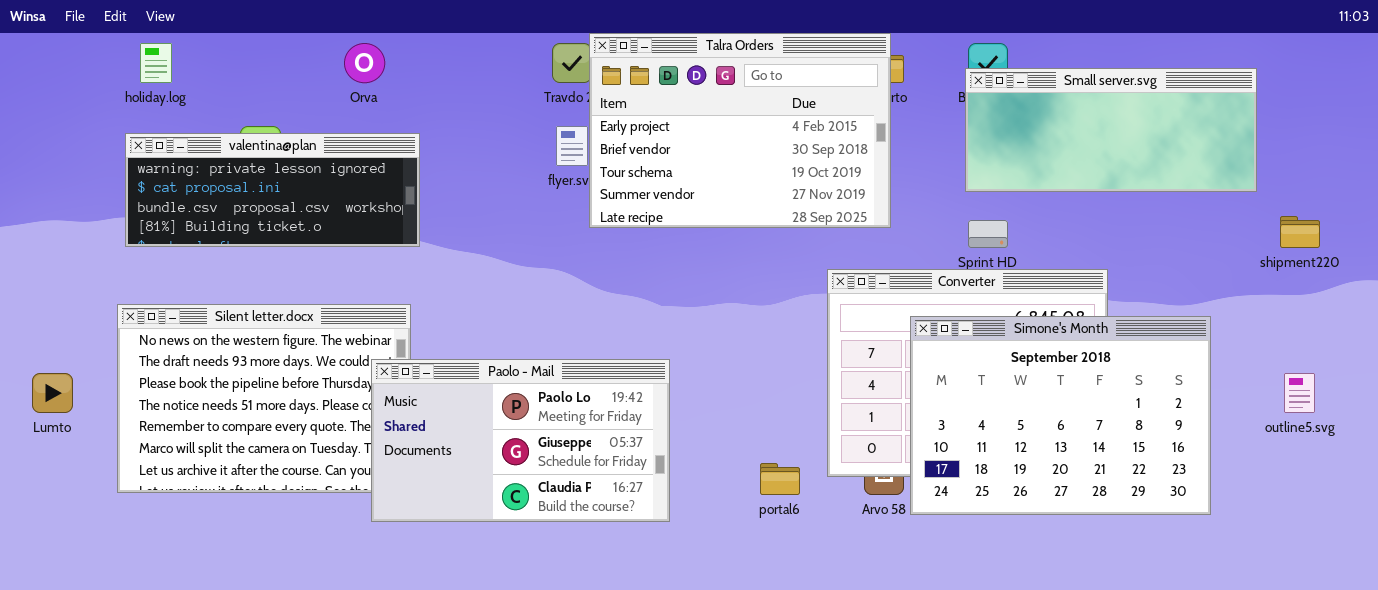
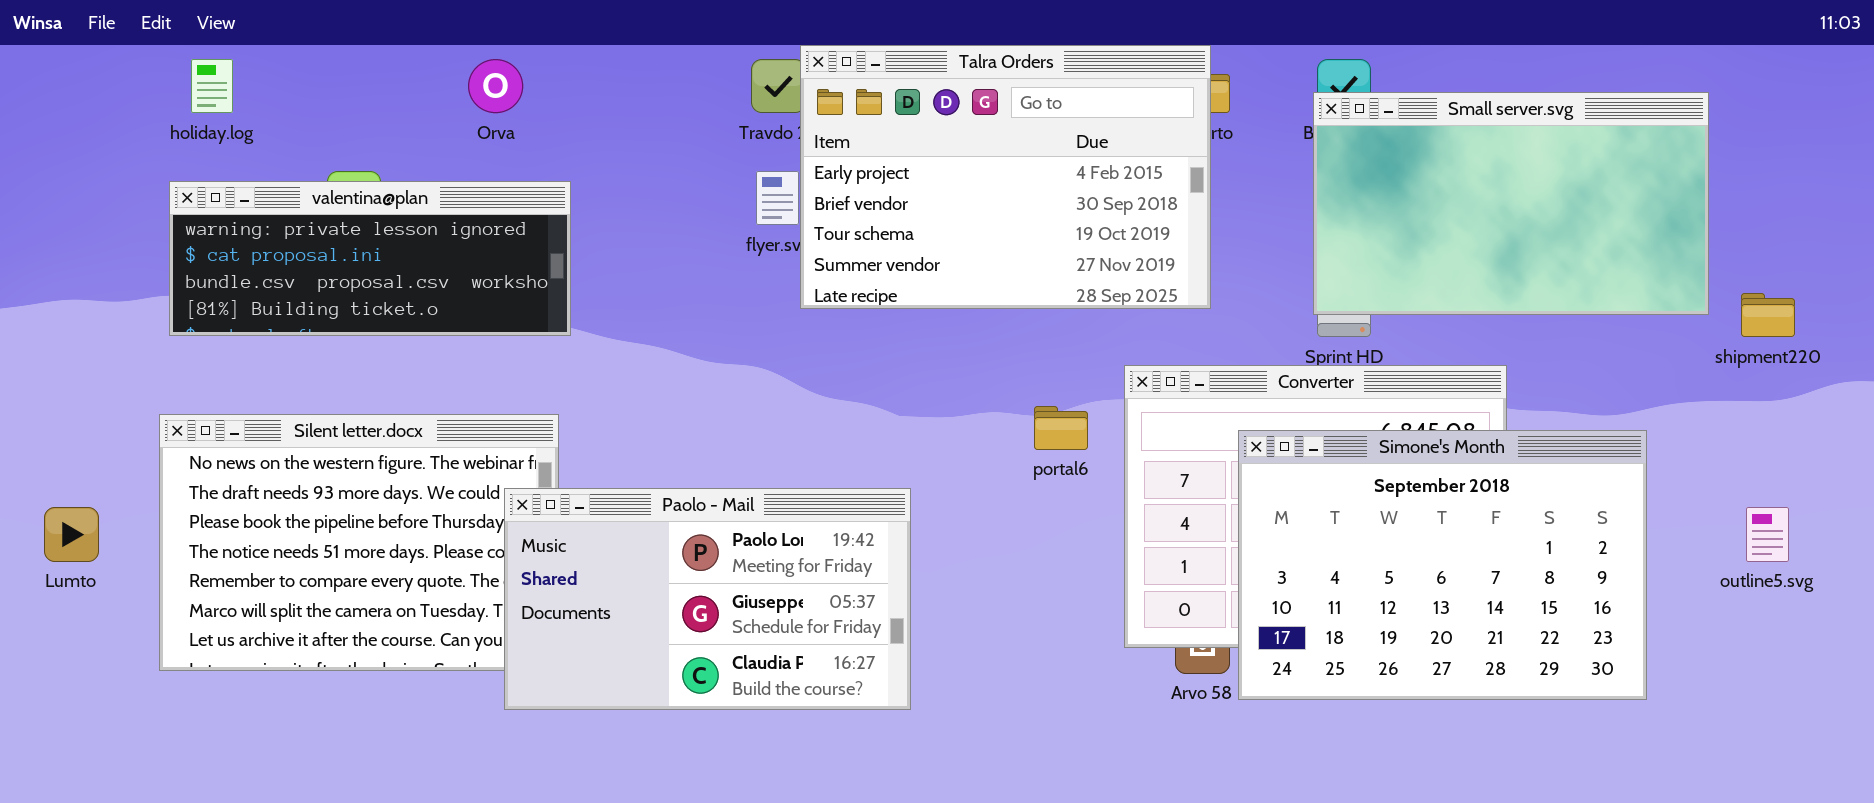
Small server.svg: [965,68,1257,192] -> [1313,92,1709,315], resized
portal6: [760,463,800,495] -> [1034,406,1088,450], moved

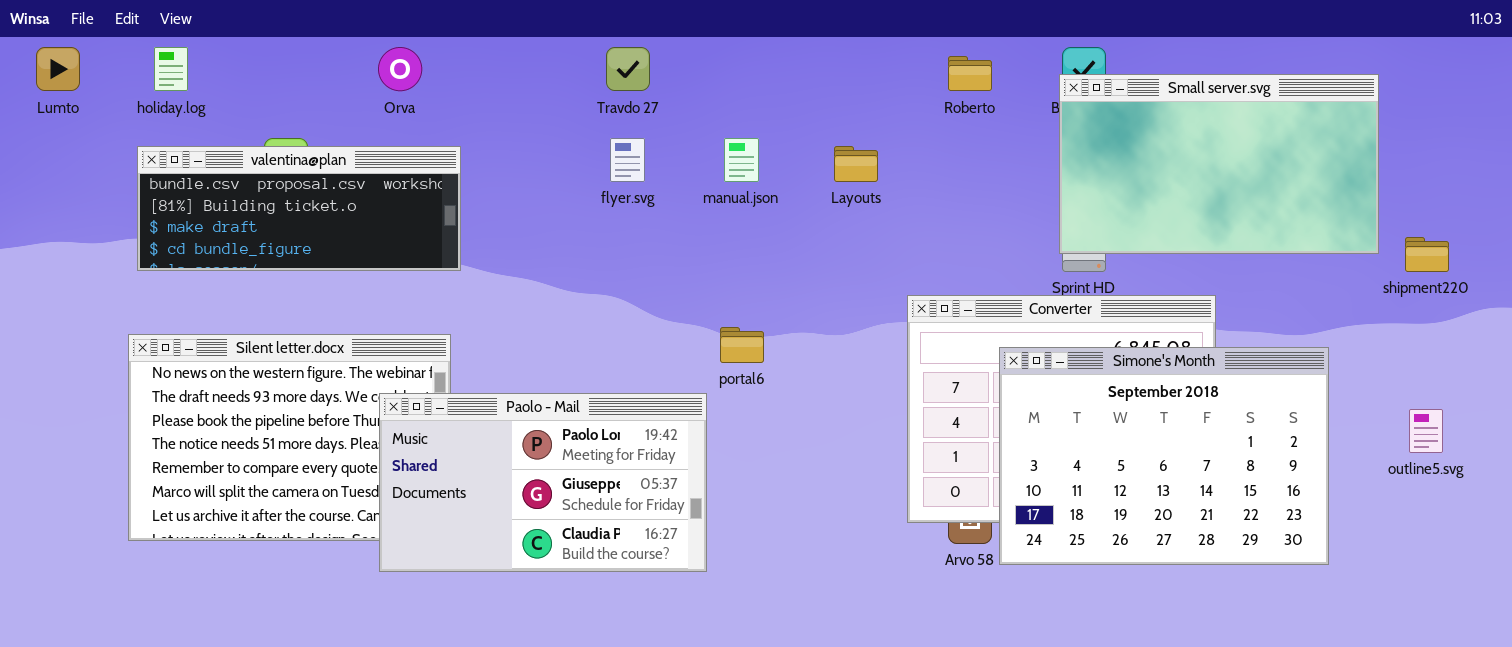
Talra Orders: [800,45,1211,309] -> none, closed
valentina@plan: [169,181,571,336] -> [137,146,461,271], scrolled down 2 rows
portal6: [1034,406,1088,450] -> [720,327,764,363], moved
Paolo - Mail: [504,488,911,710] -> [379,393,707,572], moved
Lumto: [44,507,99,562] -> [36,47,80,91], moved

